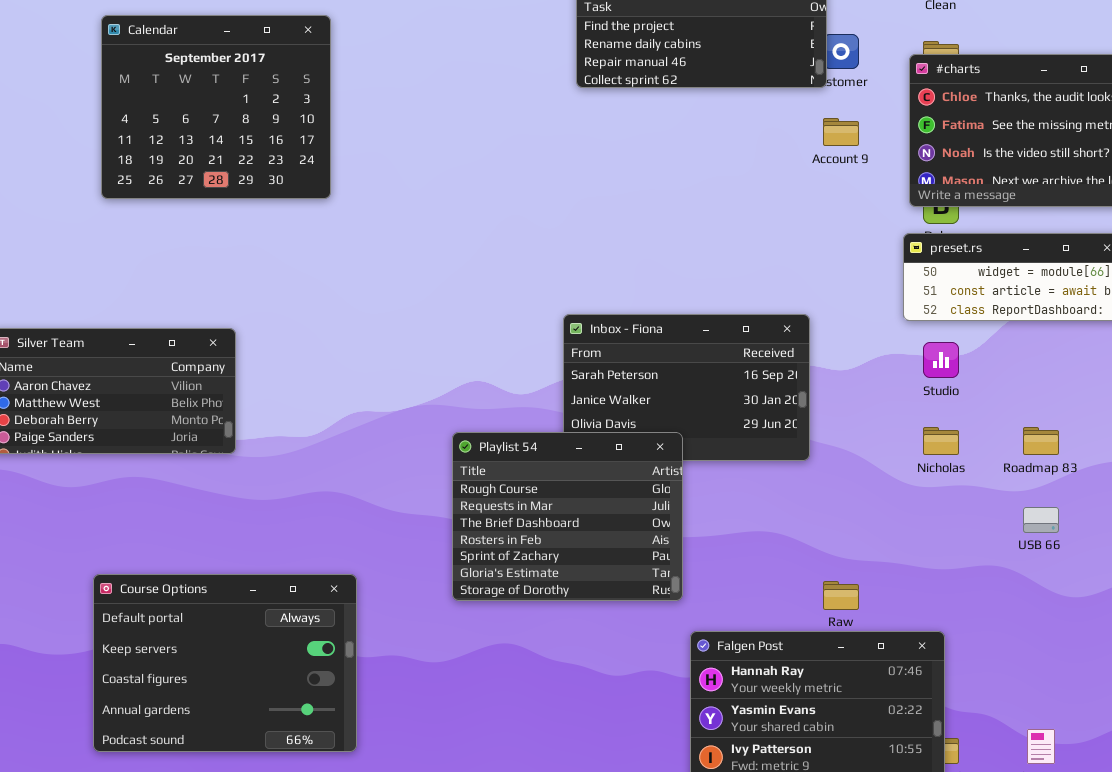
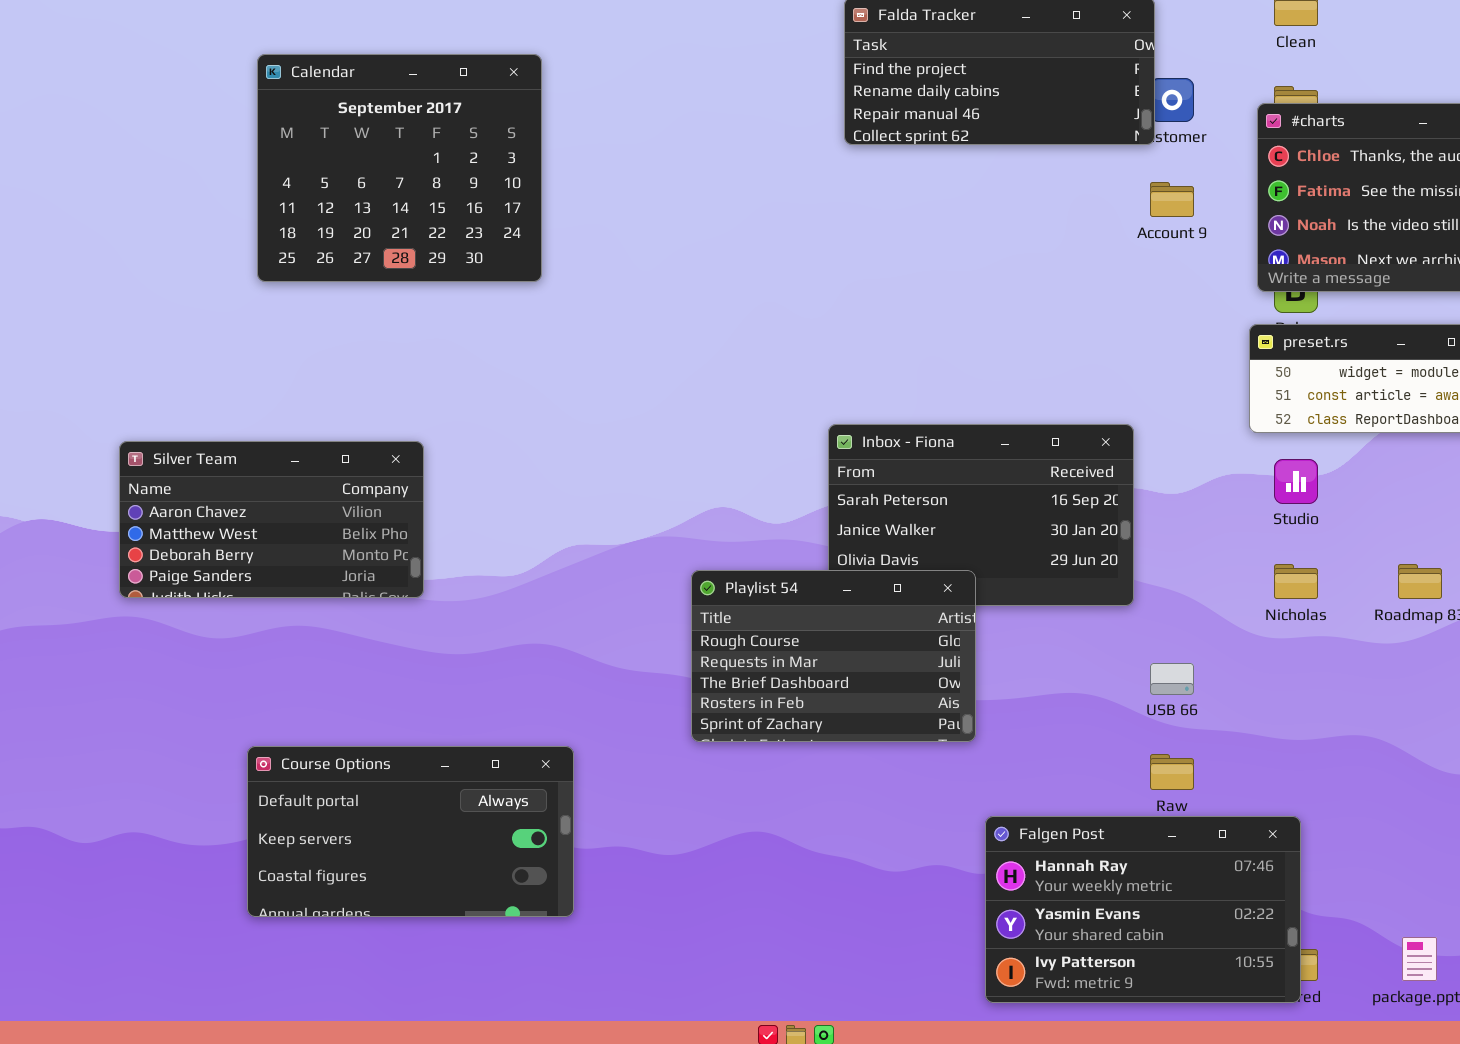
Playlist 54: [452,432,683,601] -> [691,570,976,742], resized
USB 66: [1023,507,1059,533] -> [1150,663,1194,695], moved
Course Options: [93,574,357,752] -> [247,746,574,917], resized

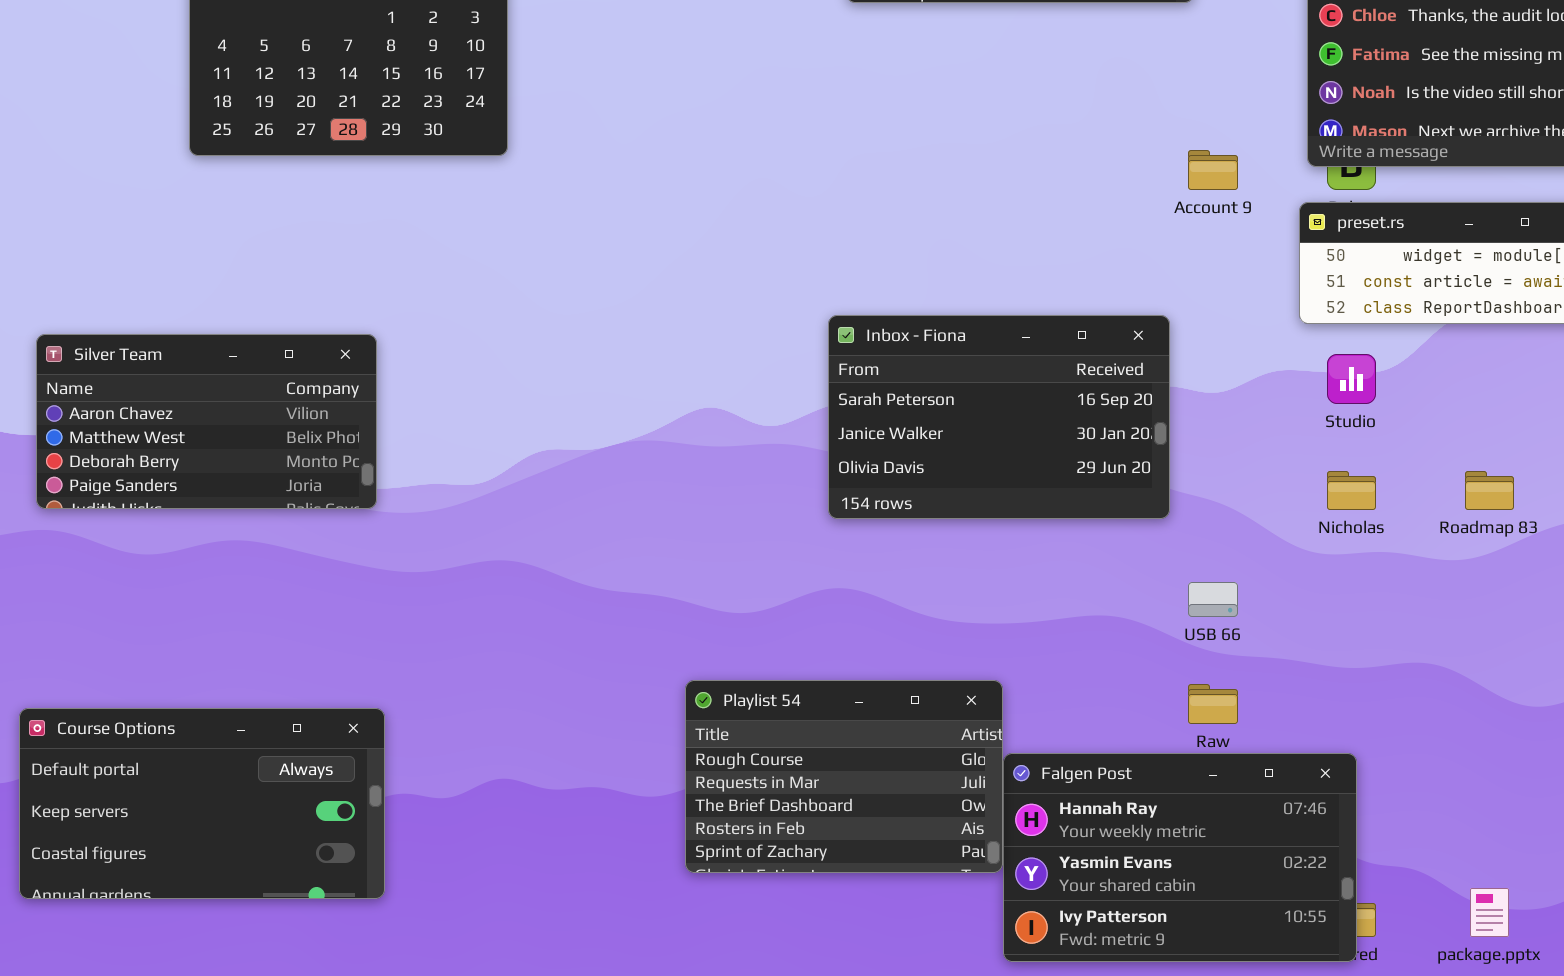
Account 9: [1150,182,1194,217] -> [1188,150,1238,190], moved
Playlist 54: [691,570,976,742] -> [685,680,1003,873], moved
Course Options: [247,746,574,917] -> [19,708,385,899], moved

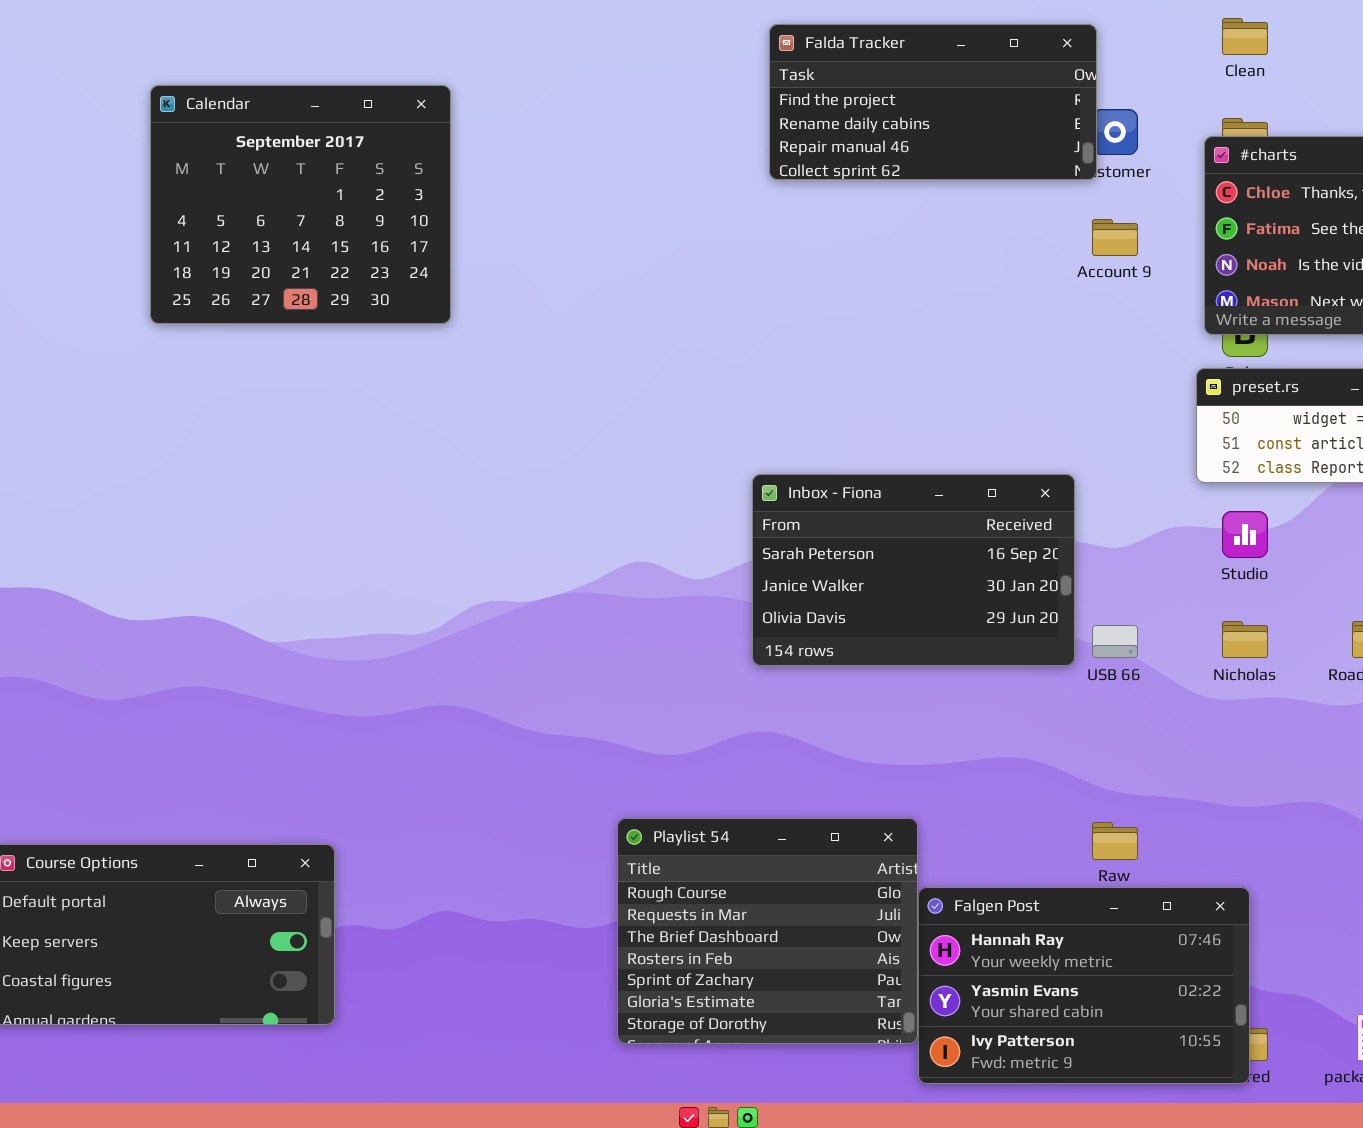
Account 9: [1188,150,1238,190] -> [1092,219,1138,256], moved
Silver Team: [36,334,377,509] -> none, closed
USB 66: [1188,582,1238,617] -> [1092,625,1138,658], moved
Playlist 54: [685,680,1003,873] -> [617,818,918,1044], resized

